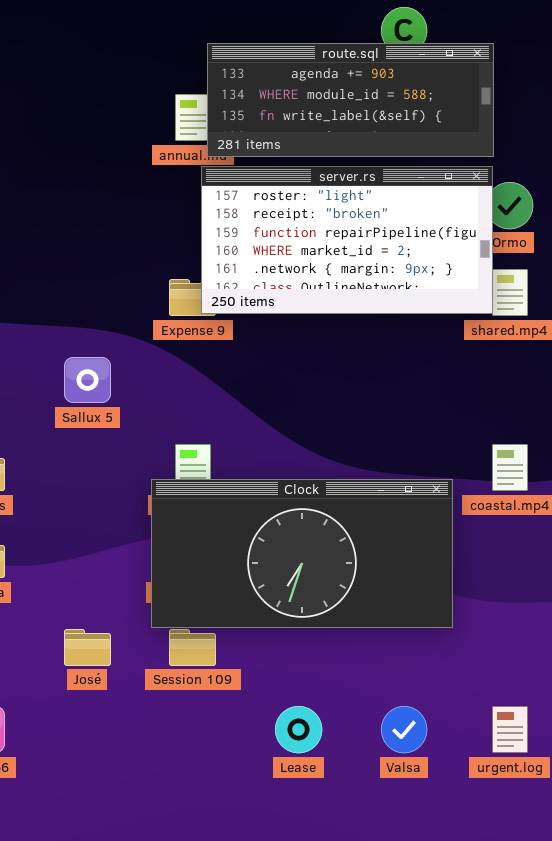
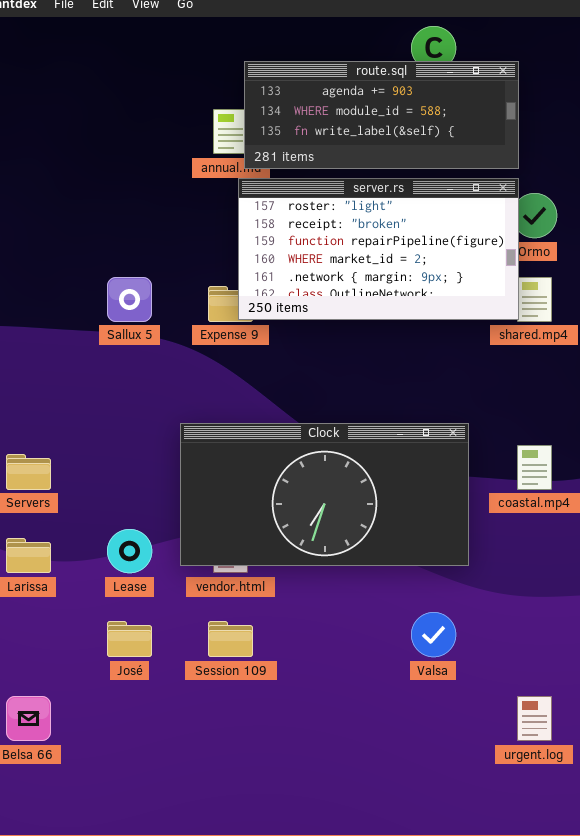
Sallux 5: [64,357,111,403] -> [107,277,152,322], moved
Clock: [151,479,453,628] -> [180,423,469,566], moved
Lease: [275,706,322,753] -> [107,529,152,573], moved
Valsa: [381,706,427,753] -> [411,612,456,657], moved

